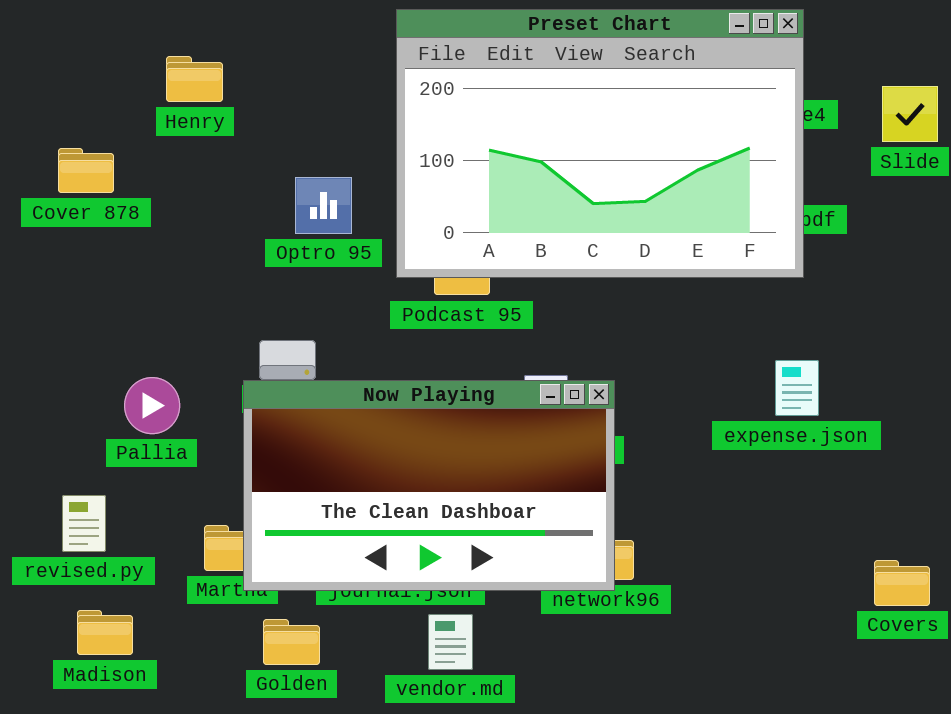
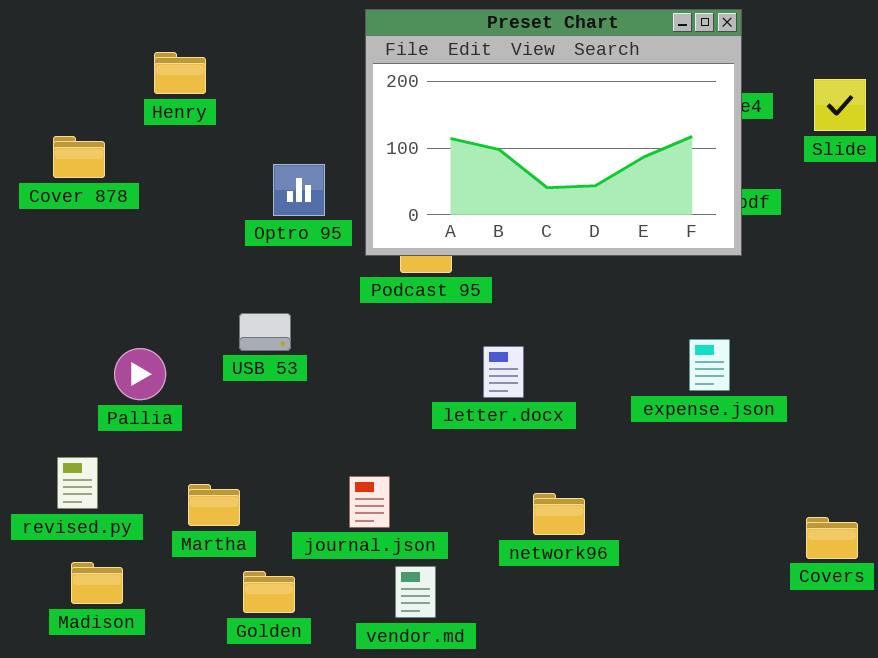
expense.json: [775,360,819,416] -> [689,339,730,391], moved
Now Playing: [243,380,615,591] -> none, closed

